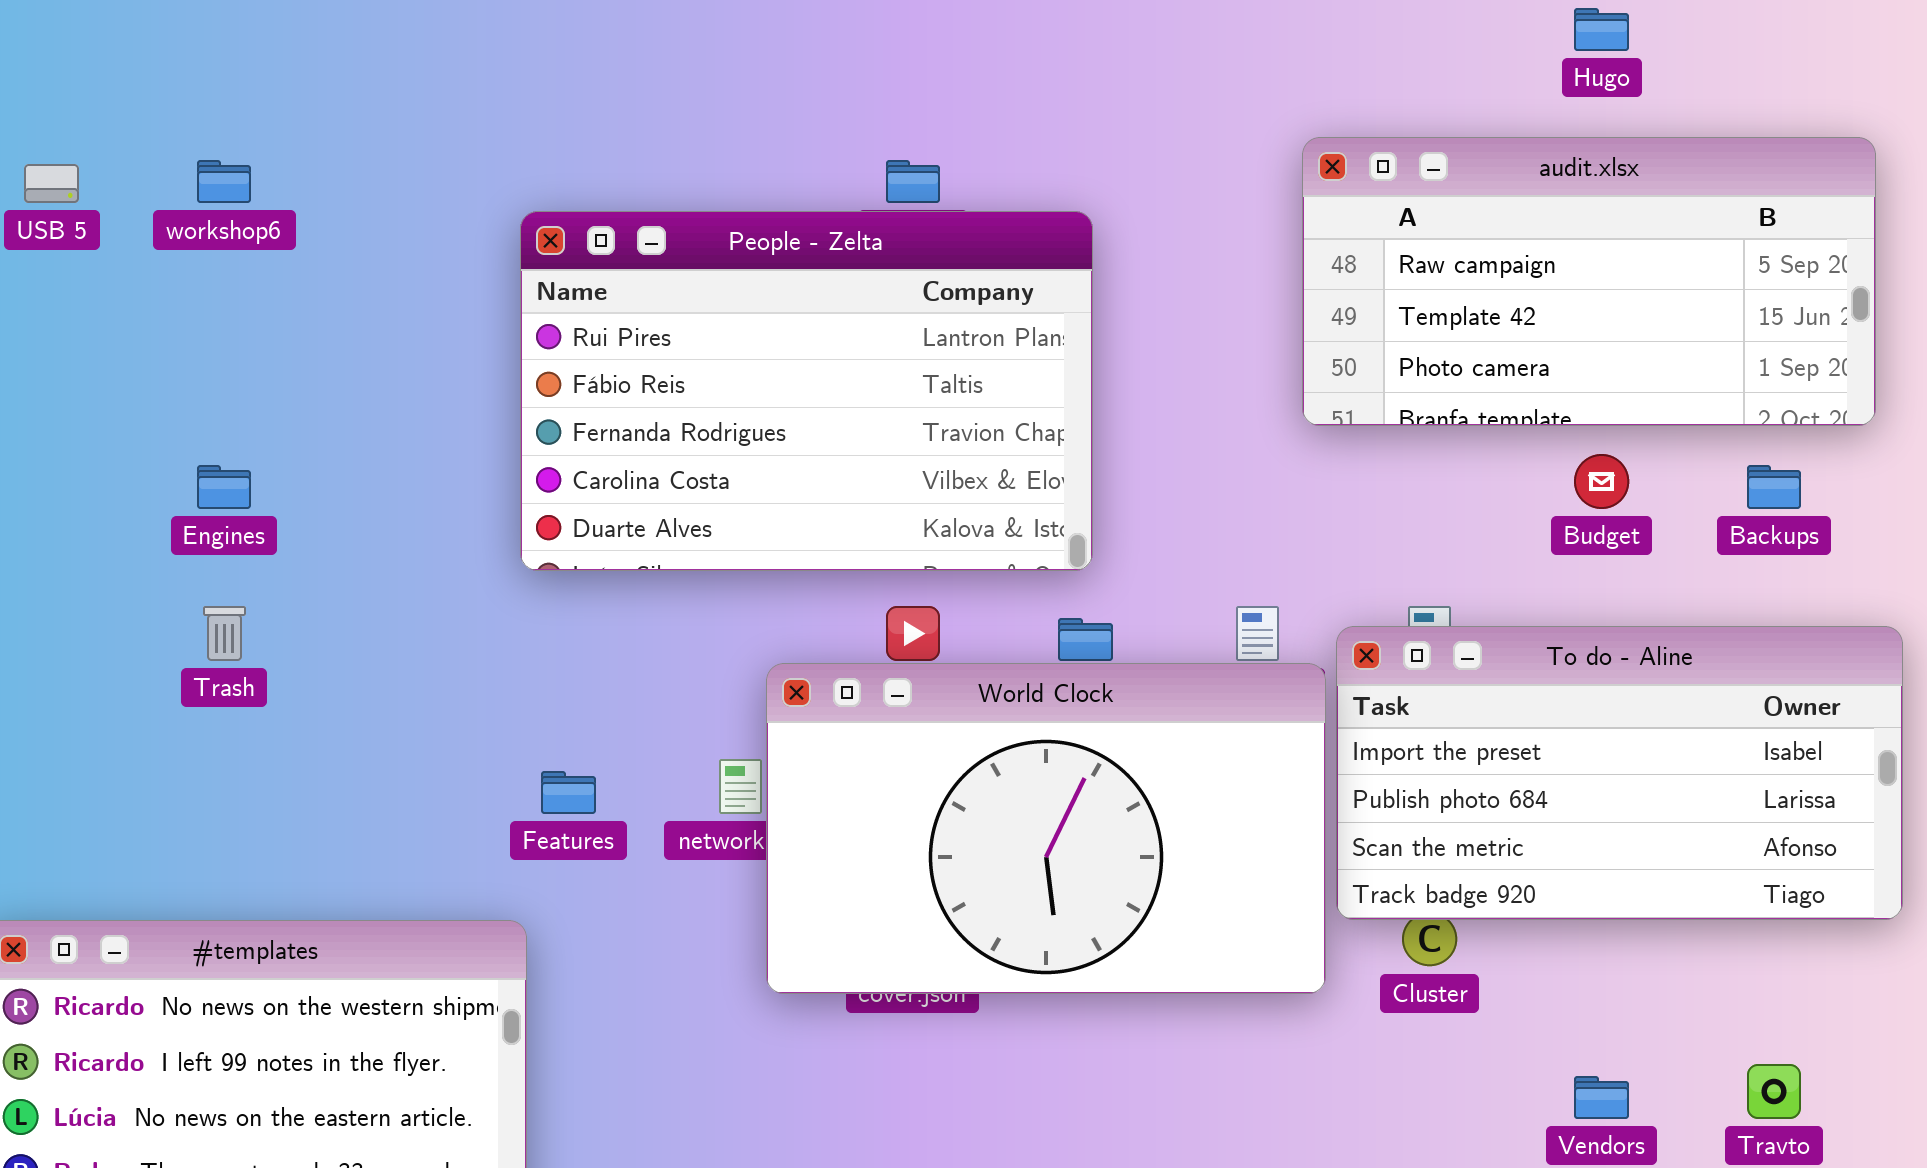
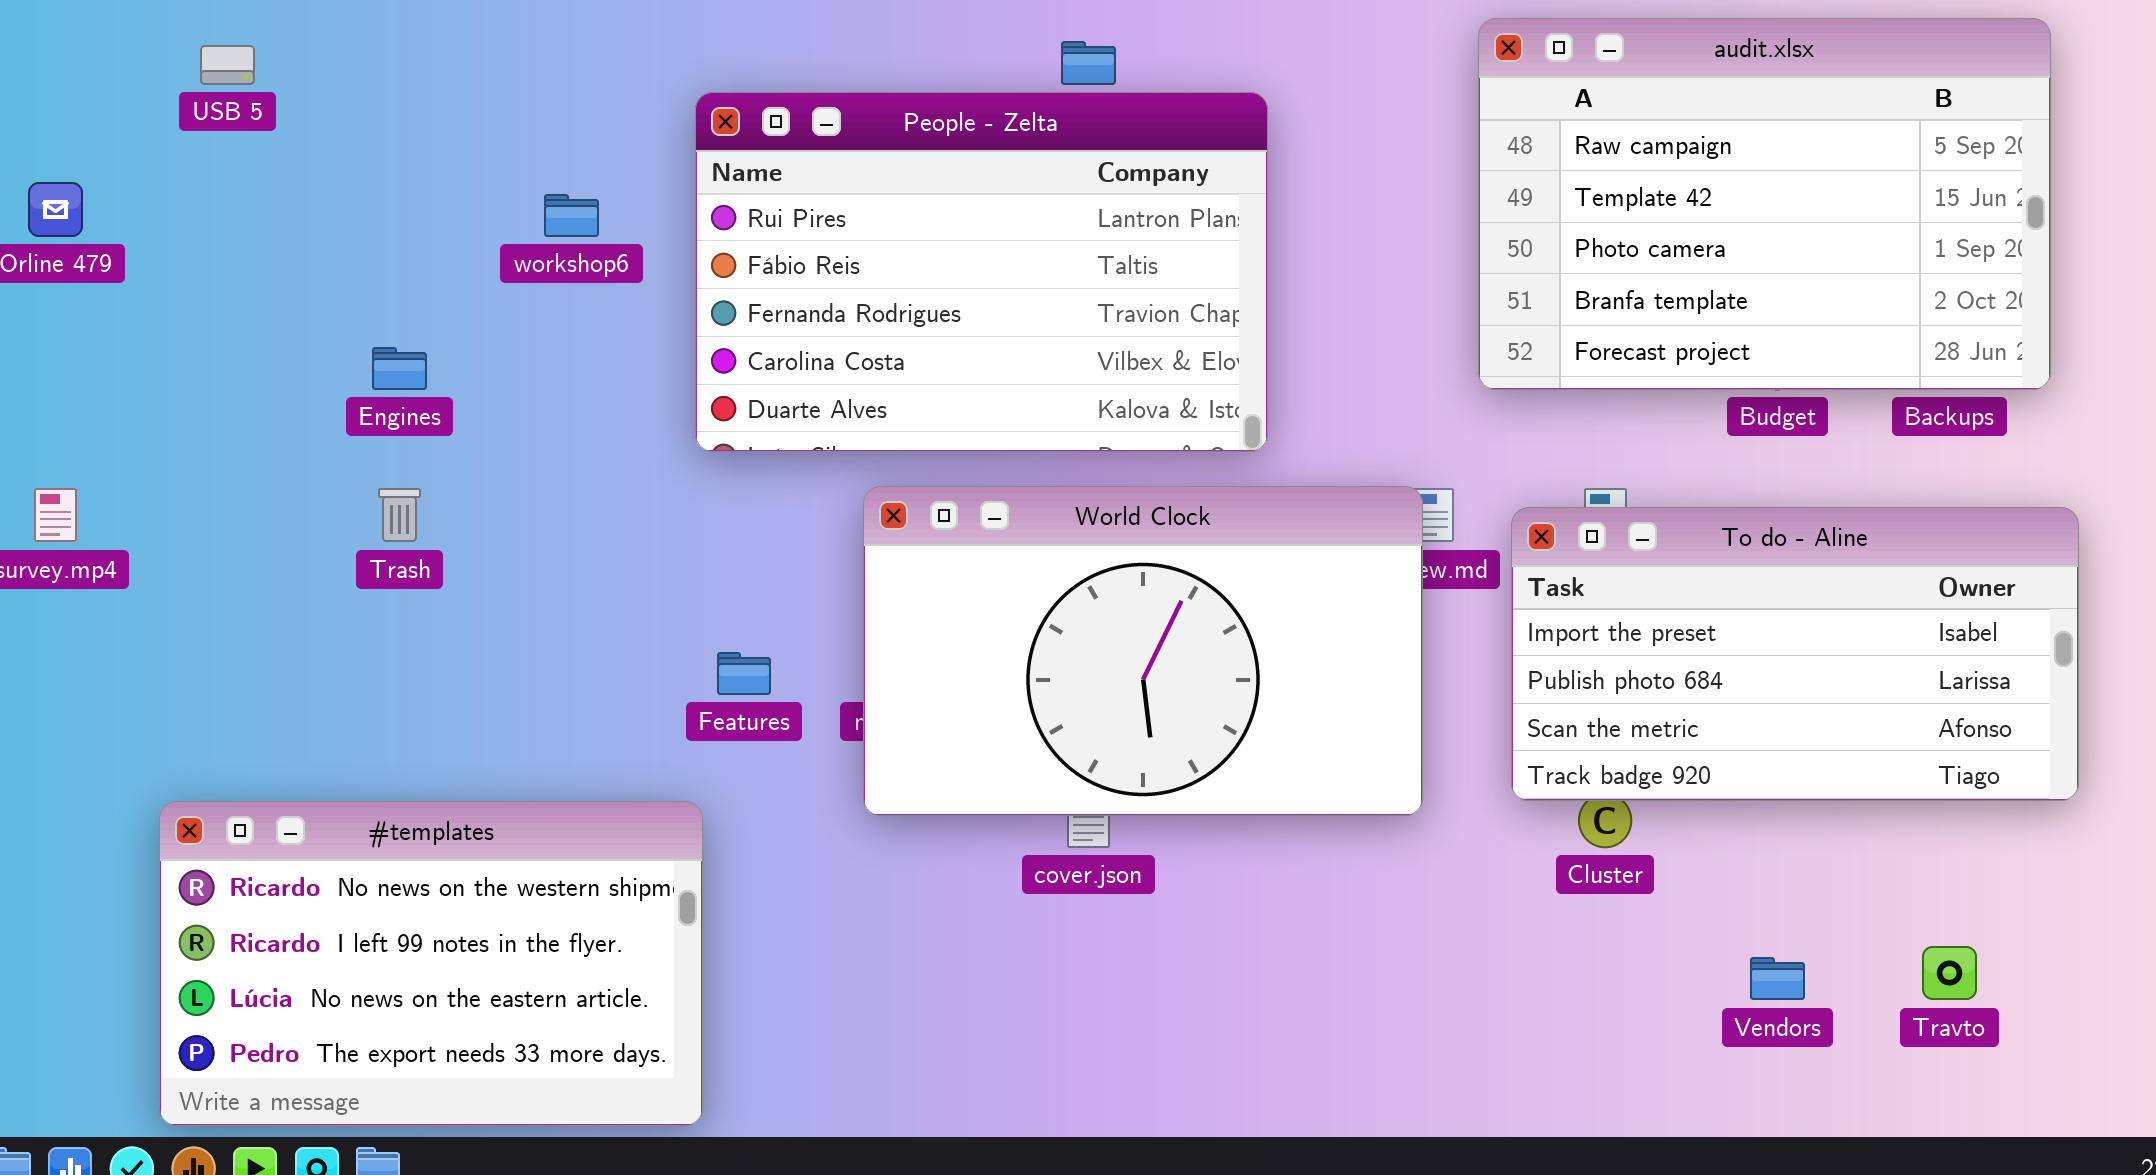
audit.xlsx: [1302,137,1876,426] -> [1478,18,2051,390], resized
workshop6: [197,160,251,203] -> [544,194,599,237], moved
World Clock: [766,663,1326,994] -> [863,486,1423,816], moved

